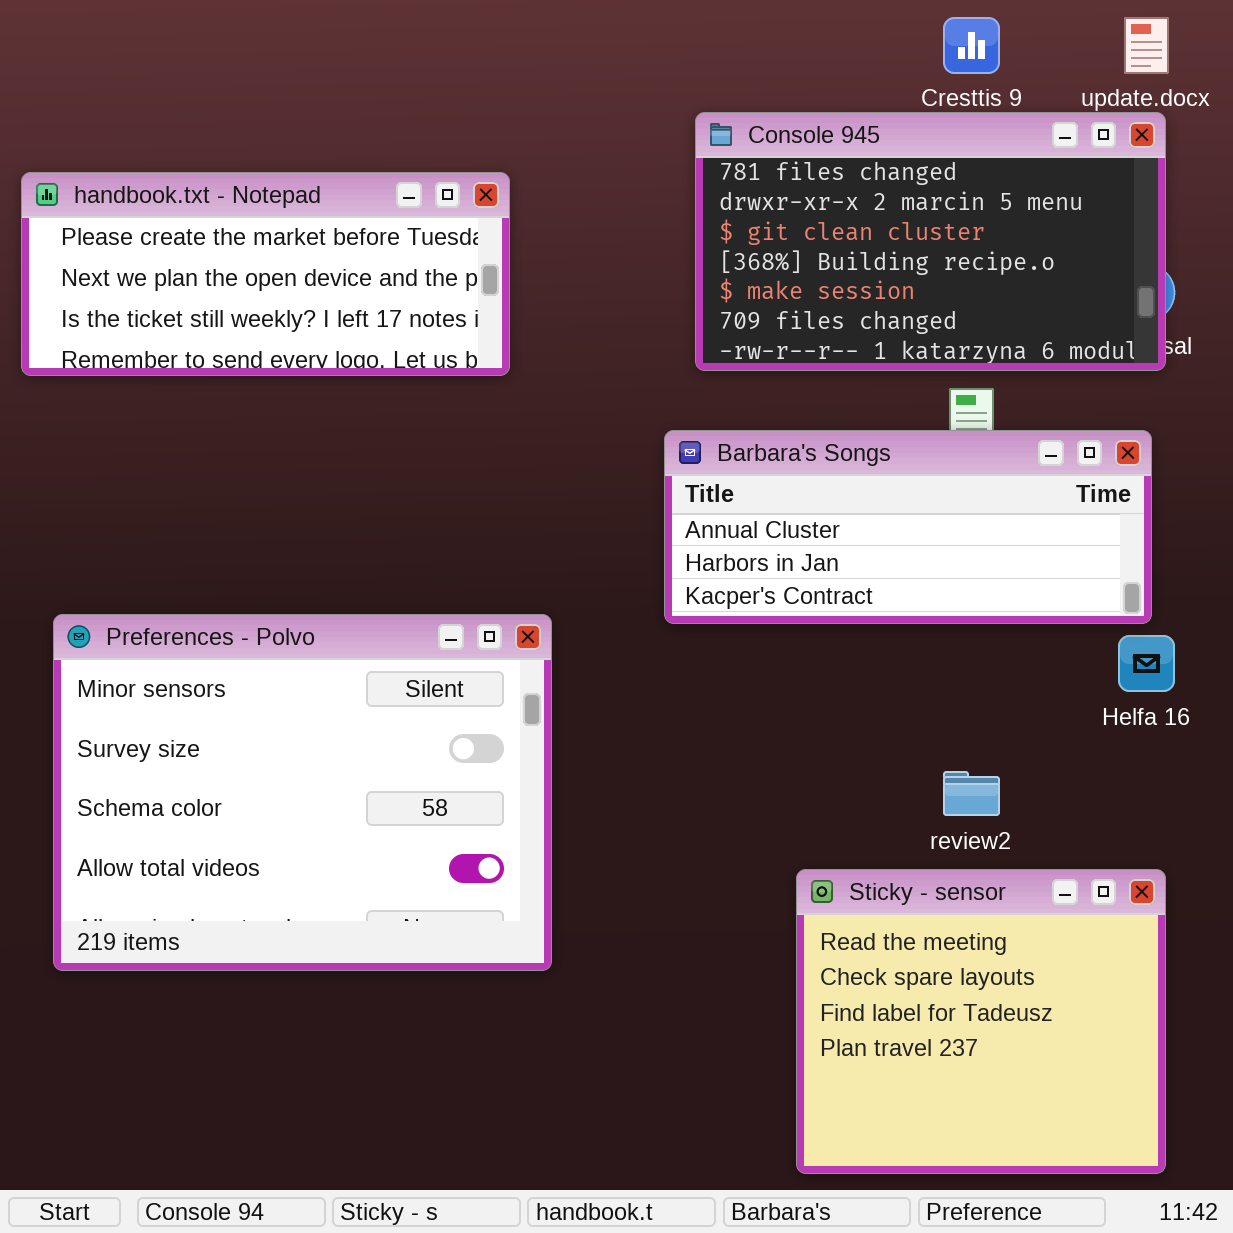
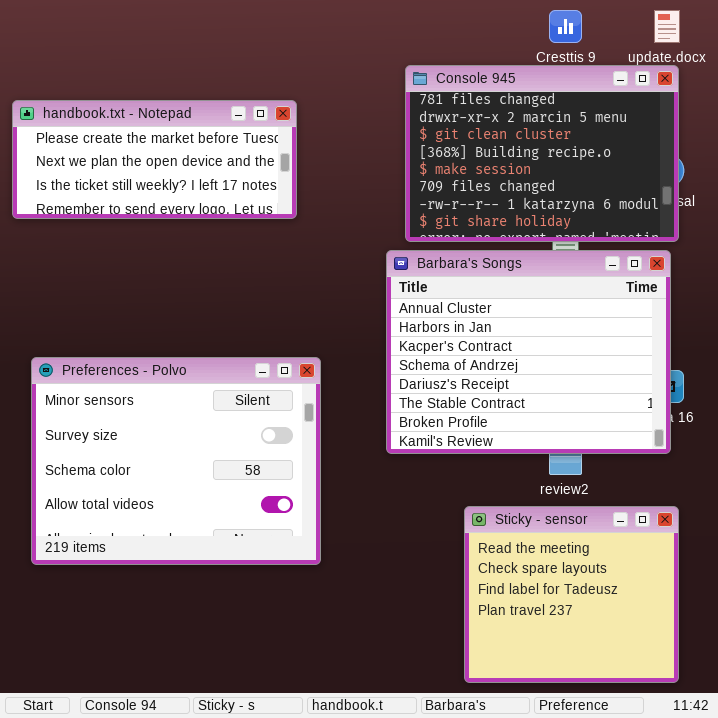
Console 945: [695,112,1166,371] -> [405,65,679,242], resized
Barbara's Songs: [664,430,1152,624] -> [386,250,671,454], resized

